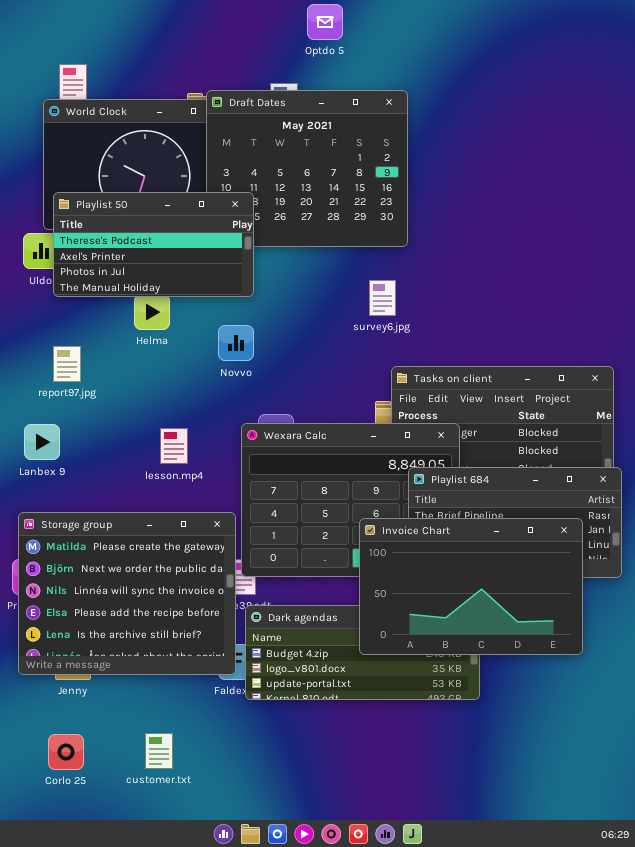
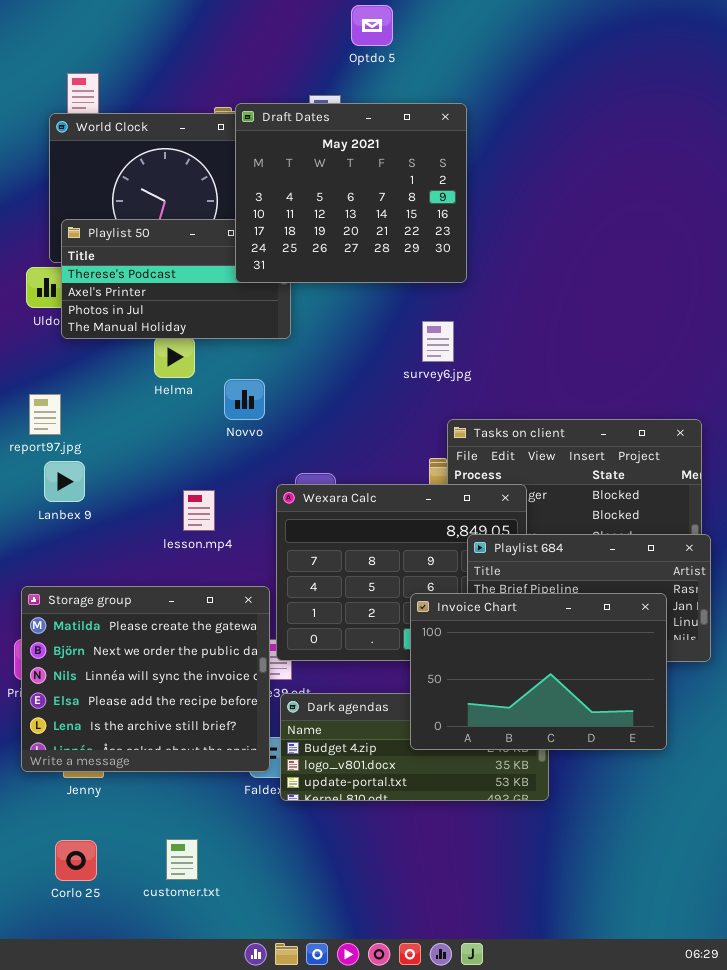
Draft Dates: [206,90,408,247] -> [235,103,467,283], raised
Novvo: [218,325,254,361] -> [224,379,265,420], moved
report97.jpg: [53,346,81,382] -> [29,394,61,435], moved
Lanbex 9: [24,424,60,460] -> [44,461,85,502], moved

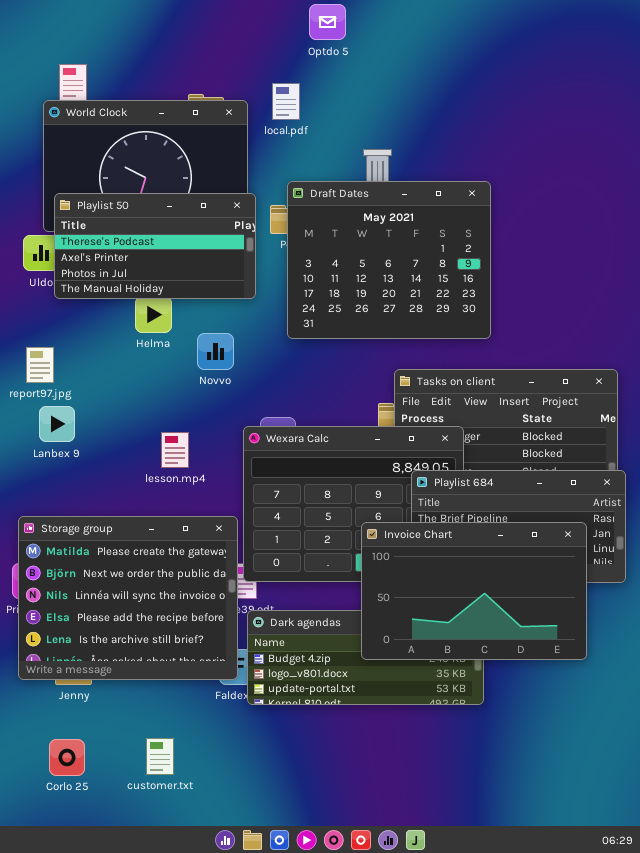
Draft Dates: [235,103,467,283] -> [287,181,491,339], moved

